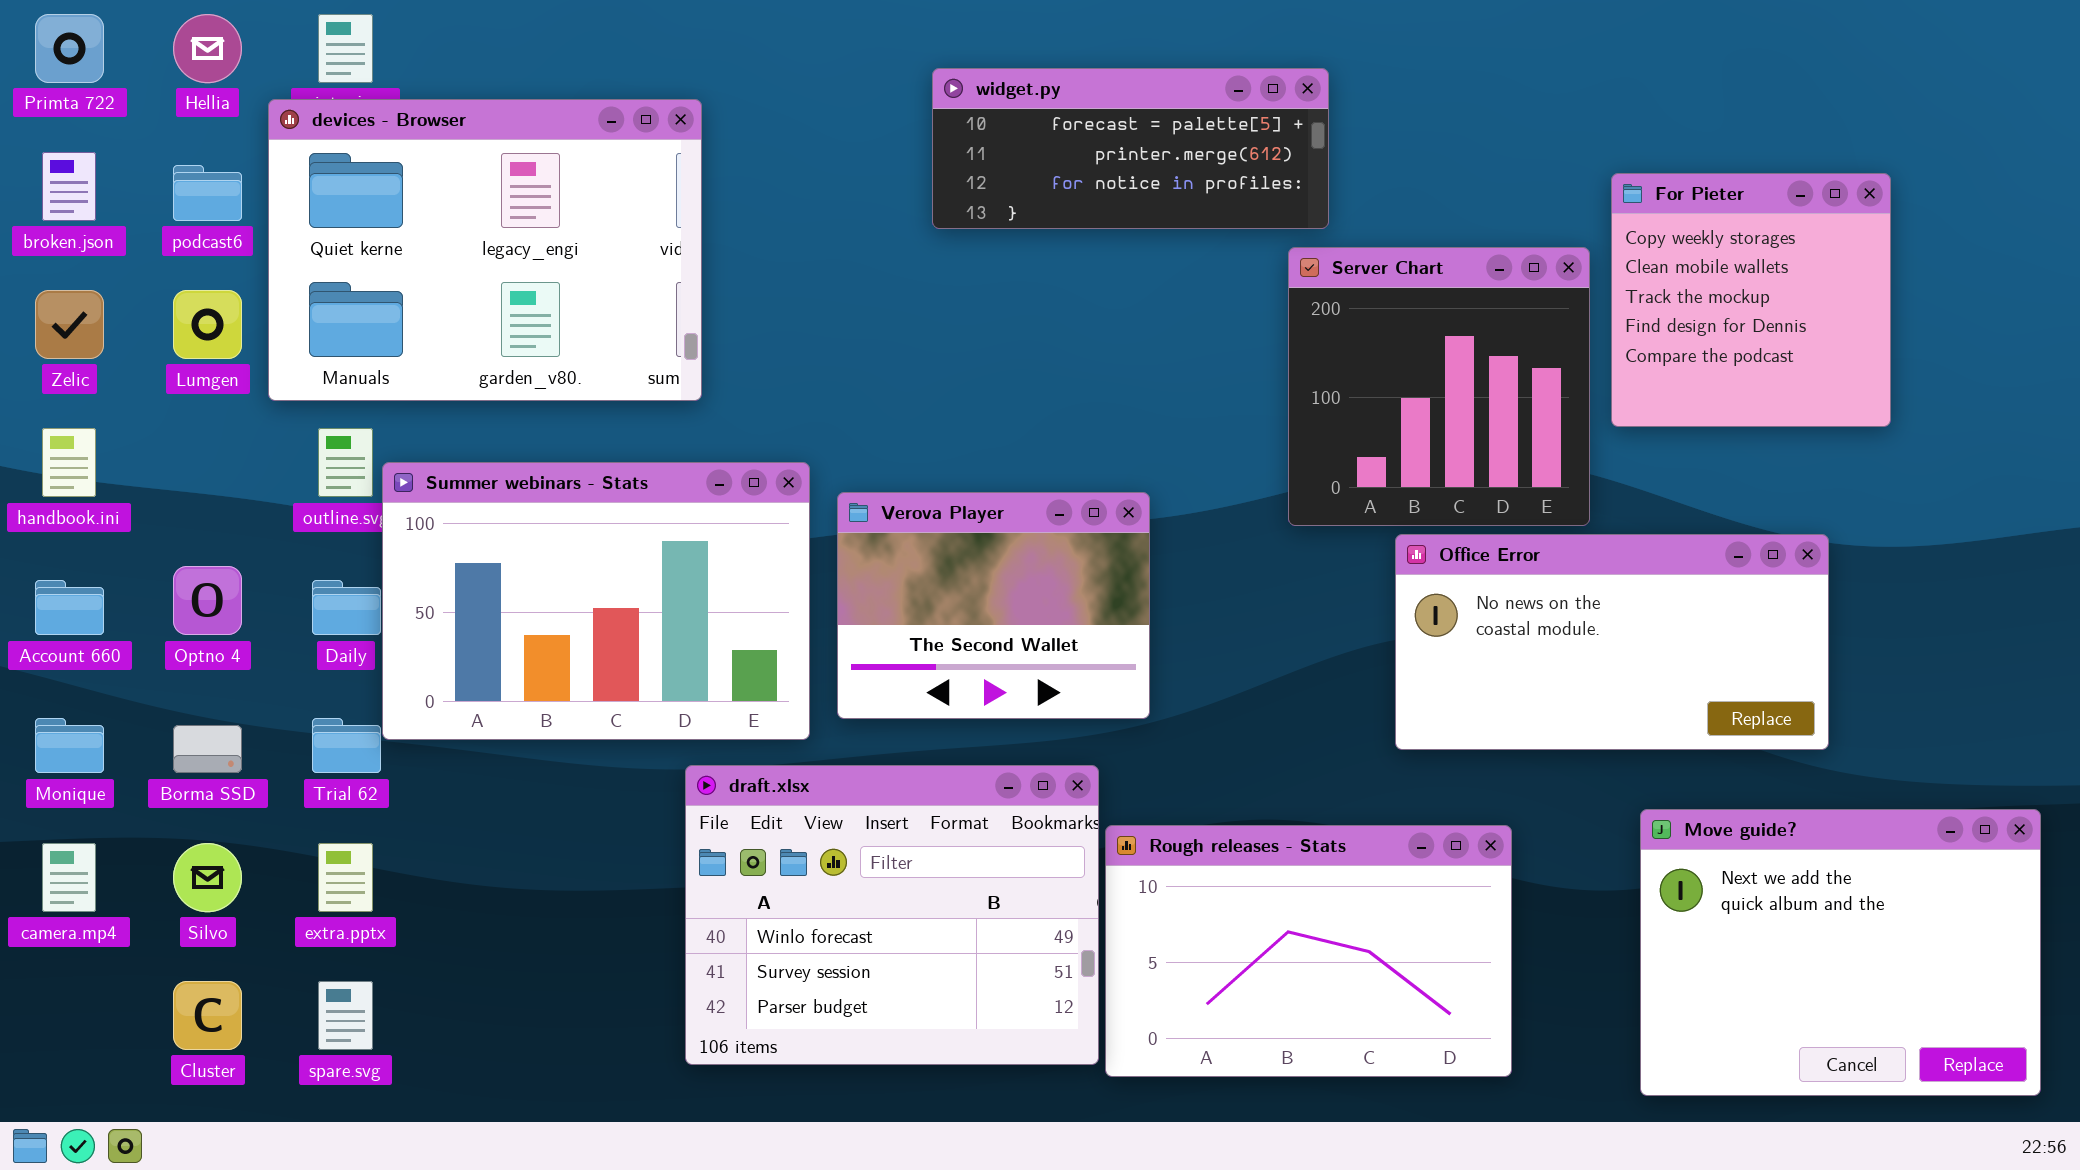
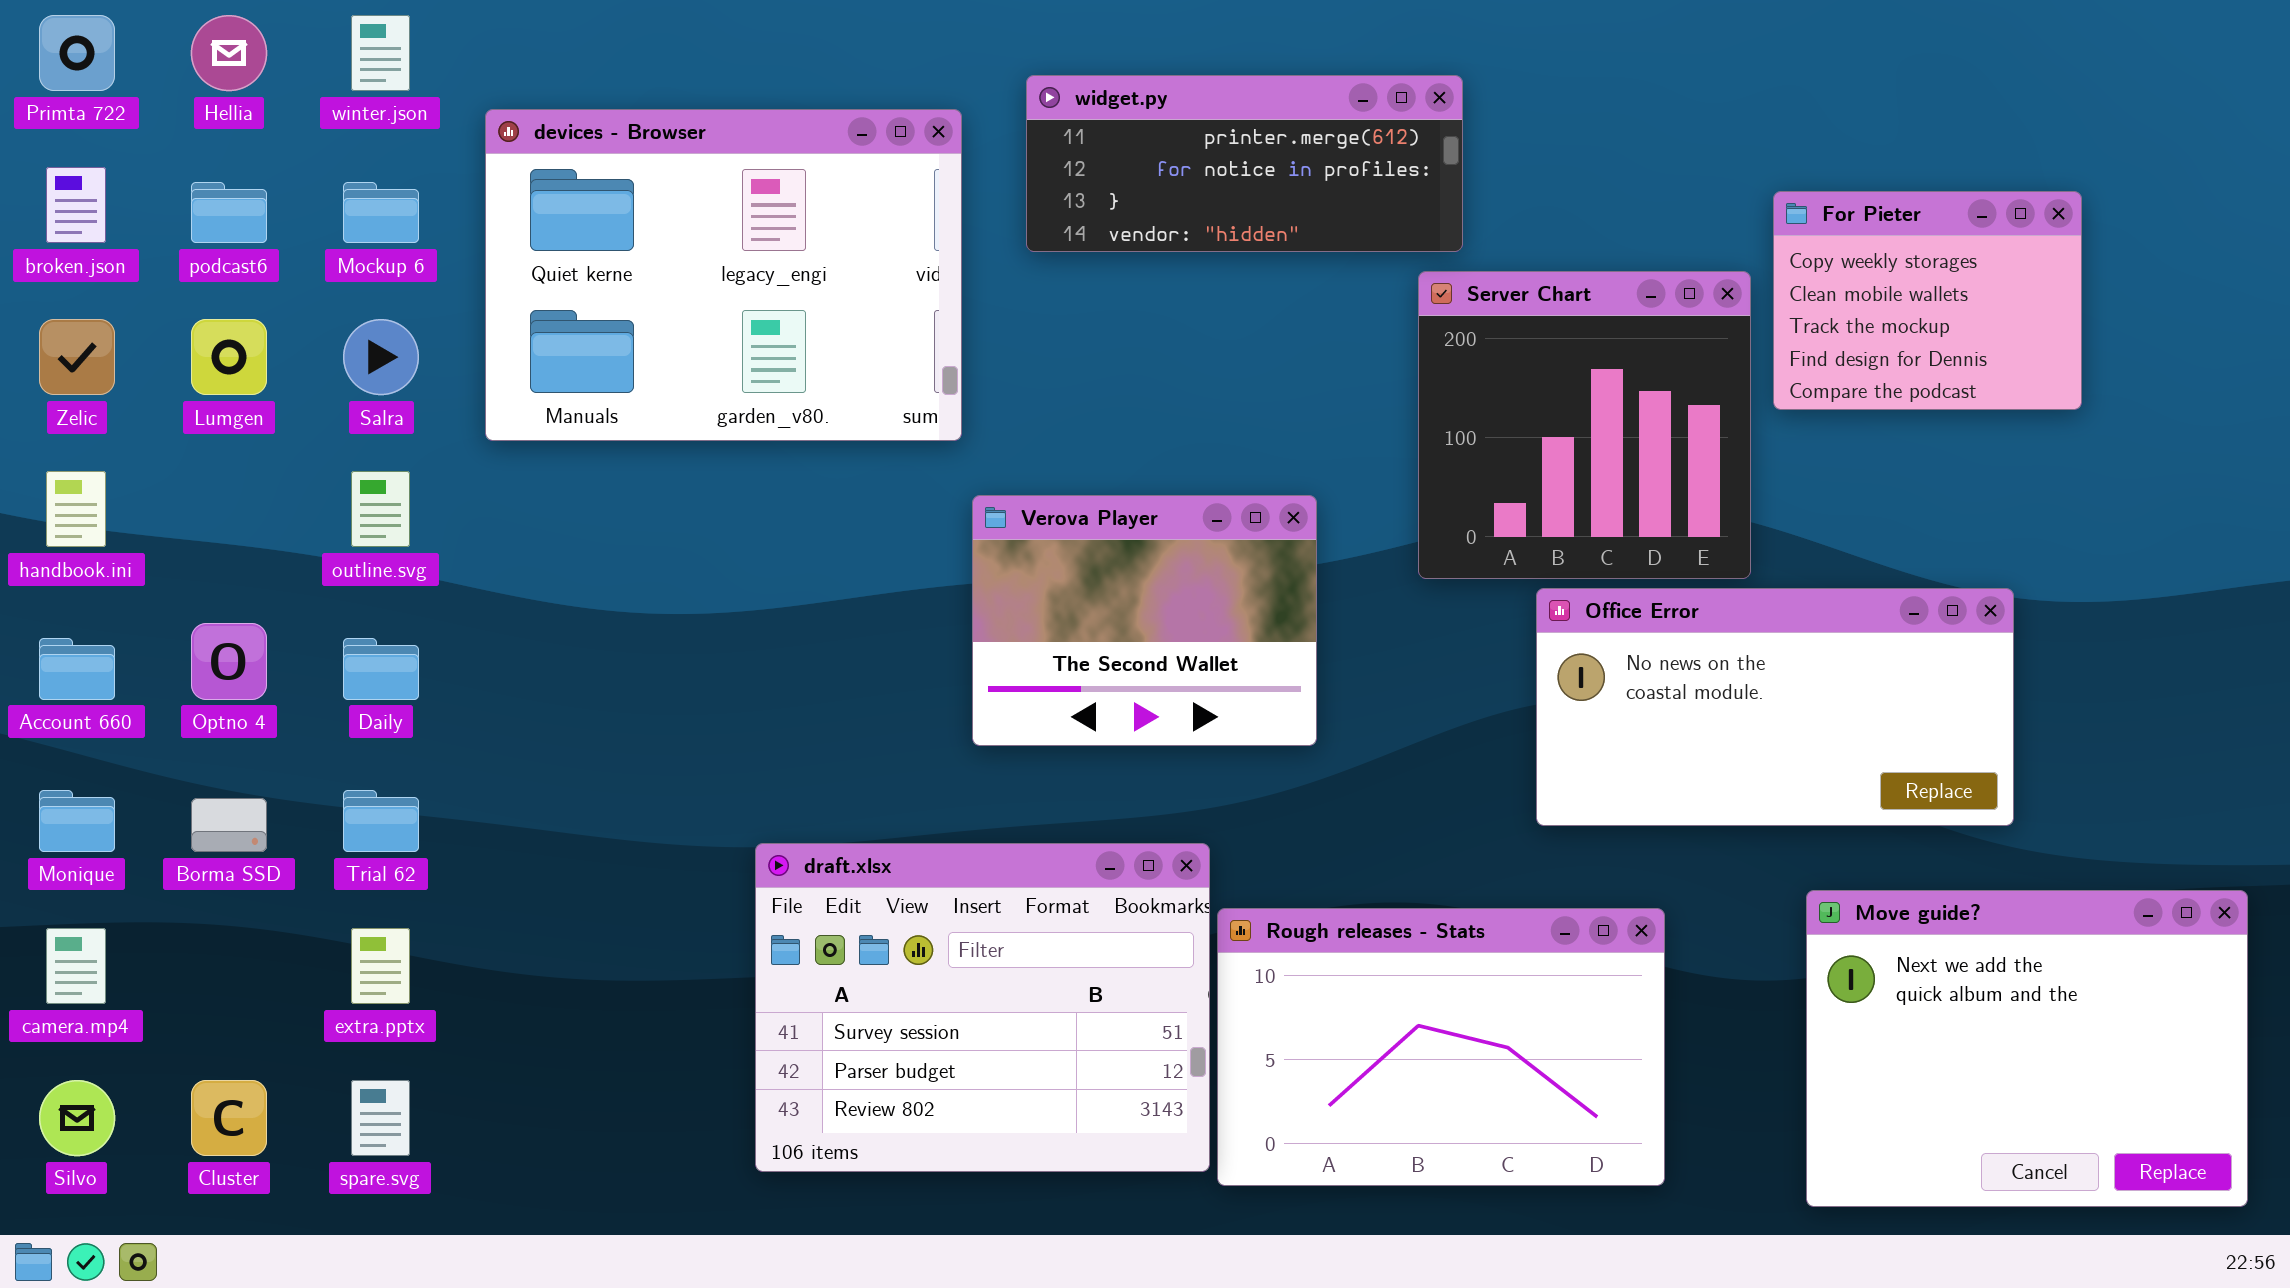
widget.py: [932,68,1329,229] -> [1026,75,1463,252], scrolled down 1 row
devices - Browser: [268,99,702,401] -> [485,109,962,441], moved
For Pieter: [1611,173,1891,427] -> [1773,191,2082,410], resized
Summer webinars - Stats: [382,462,810,740] -> none, closed
Verova Player: [837,492,1150,719] -> [972,495,1317,746], moved
draft.xlsx: [685,765,1099,1065] -> [755,843,1210,1172], scrolled down 1 row
Silvo: [173,843,242,912] -> [39,1080,115,1156], moved

